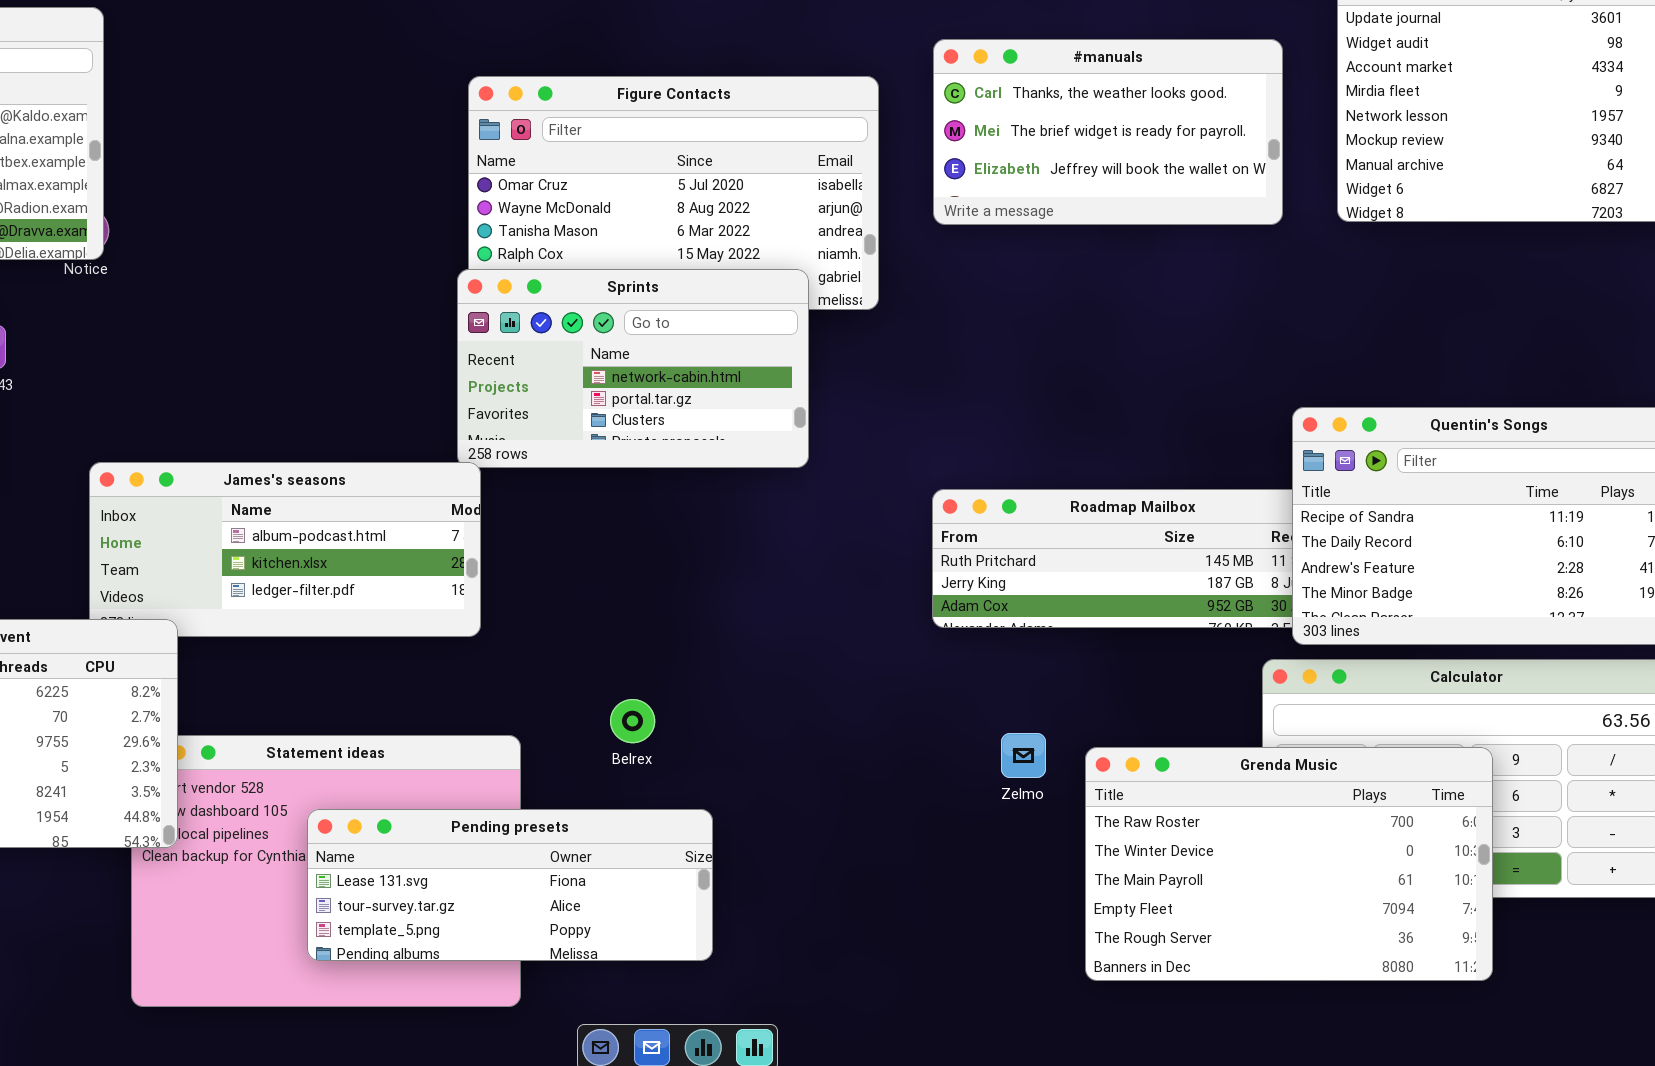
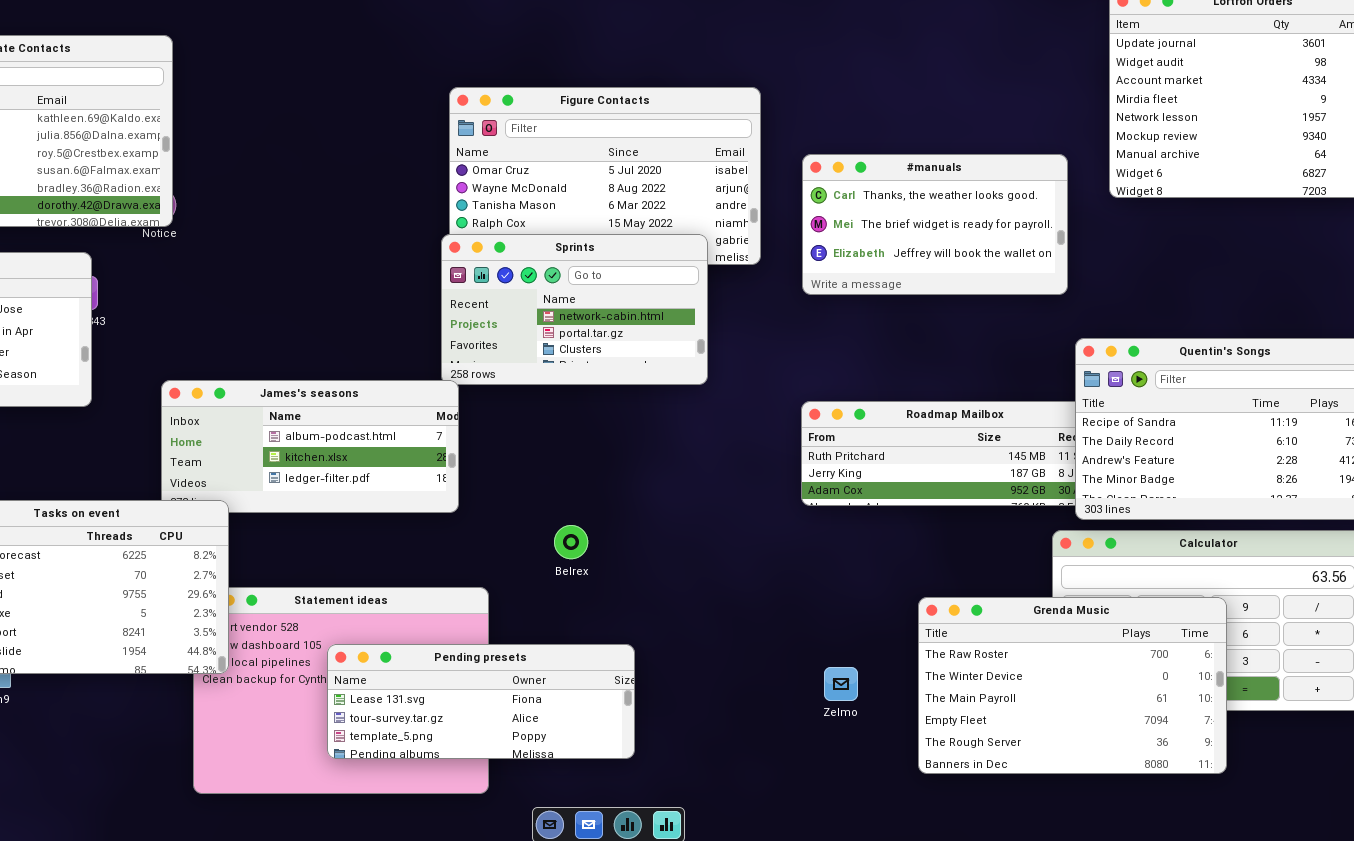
#manuals: [933,39,1283,225] -> [802,154,1068,295], moved
Belrex: [610,699,655,743] -> [554,525,588,559], moved
Zelmo: [1001,733,1046,778] -> [824,667,858,701], moved

